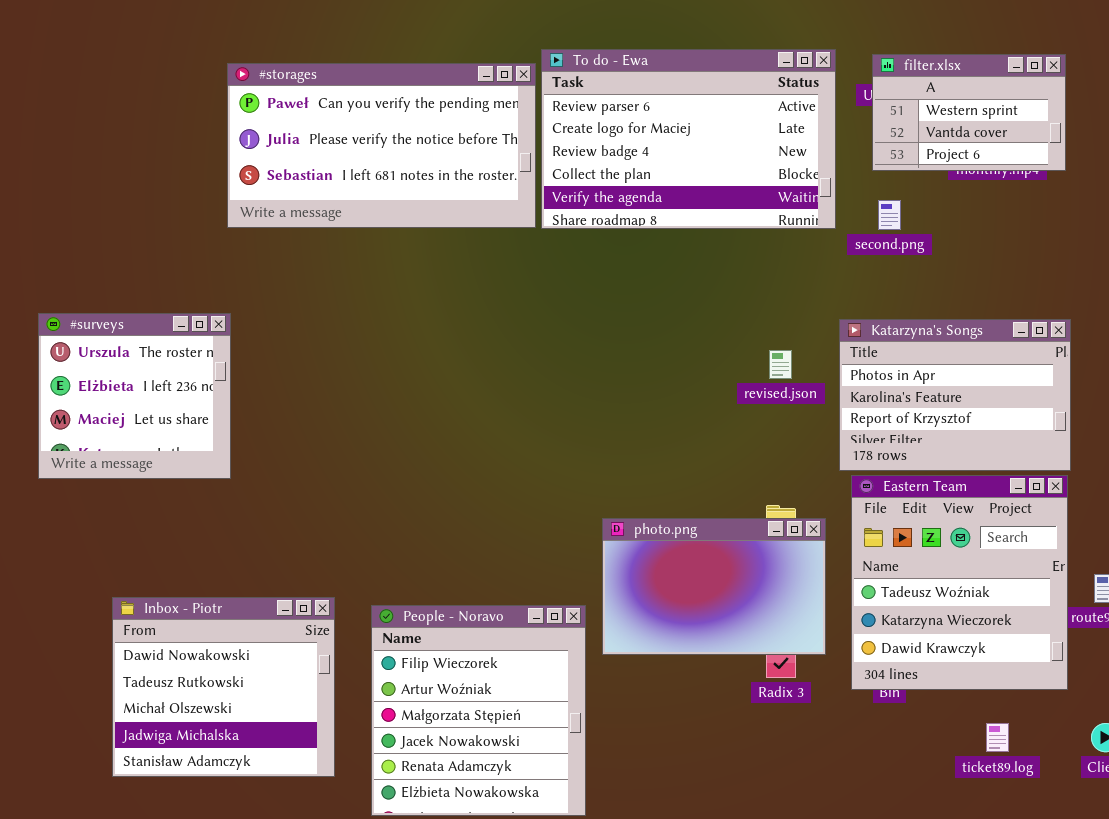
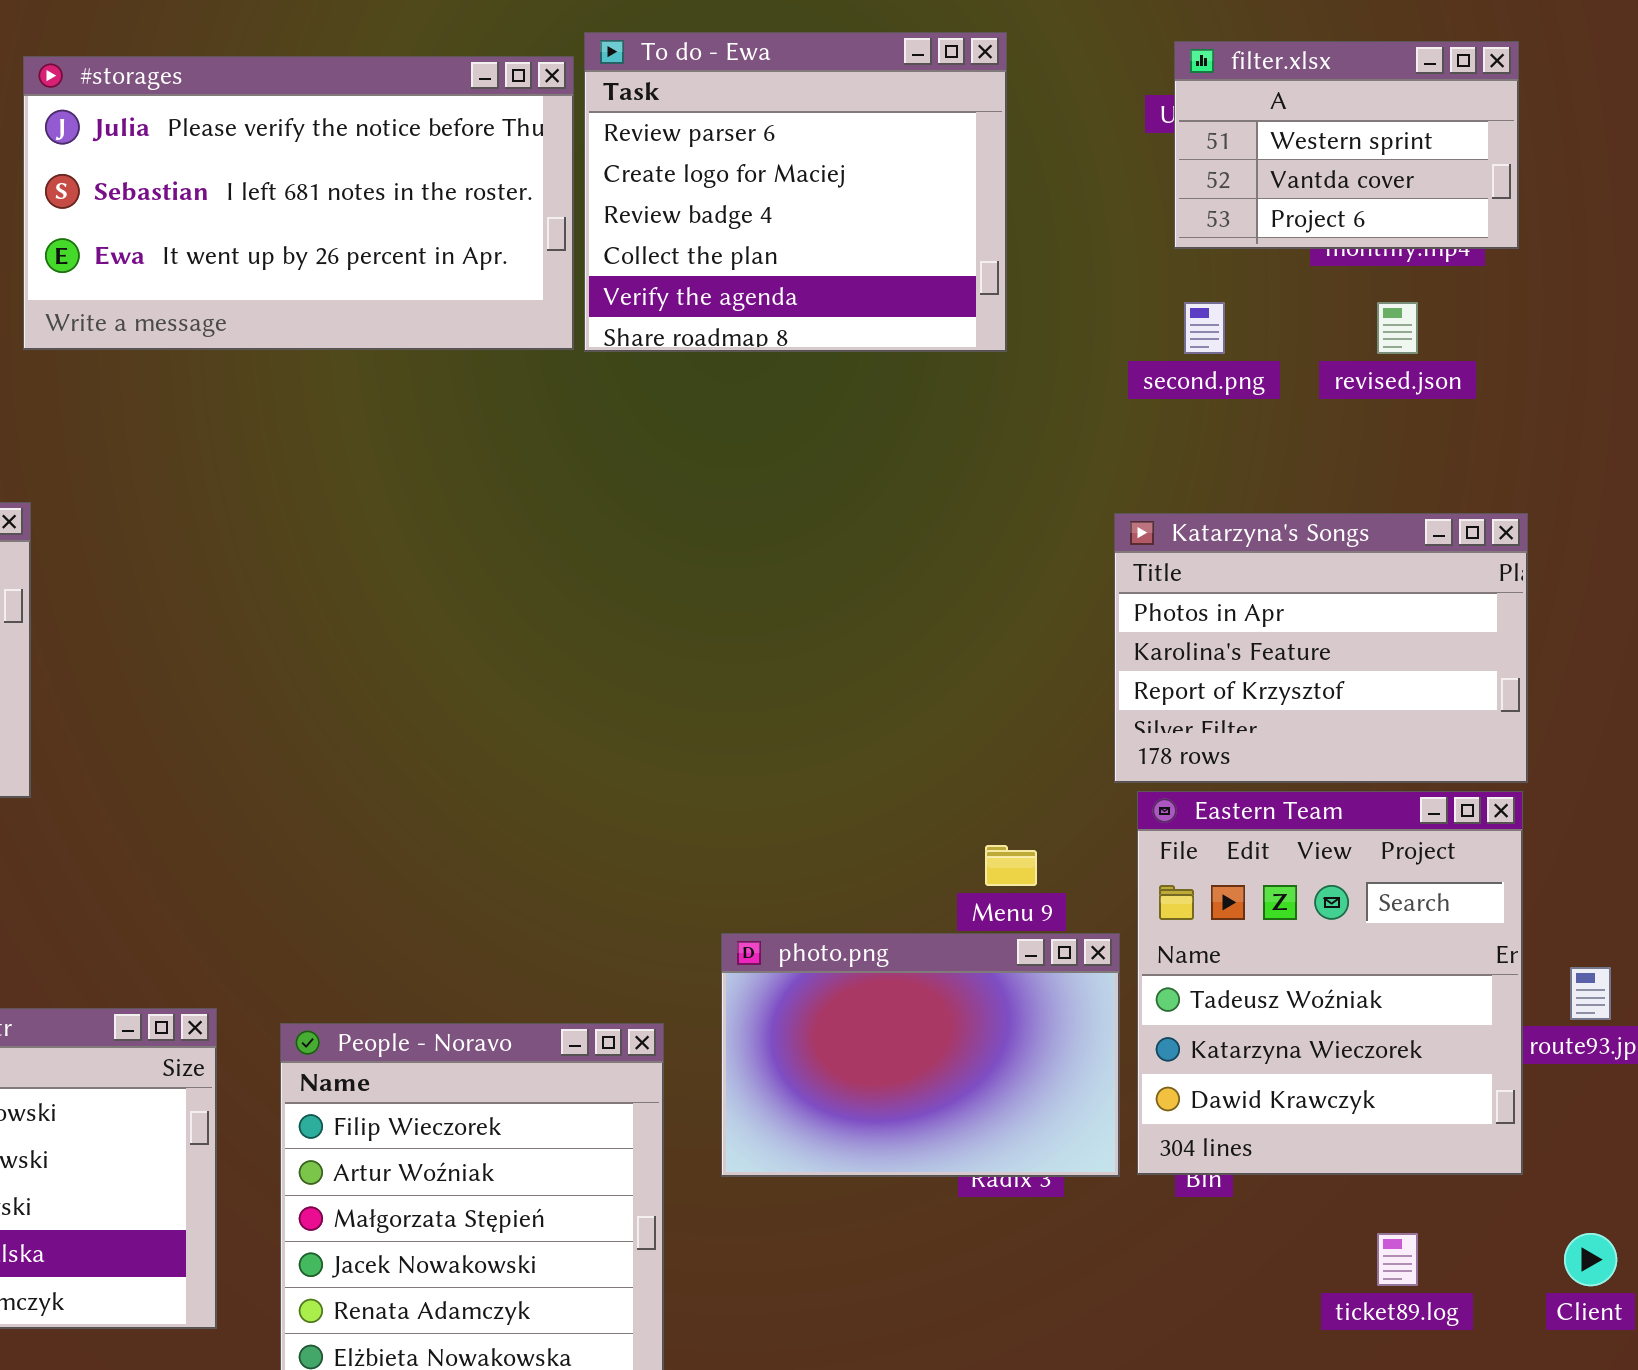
To do - Ewa: [541,49,836,229] -> [584,32,1007,352], resized
#storages: [227,63,536,228] -> [23,56,574,350], scrolled down 1 row
revised.json: [769,350,792,379] -> [1377,302,1418,354], moved
photo.png: [602,518,826,655] -> [721,933,1120,1177], moved

